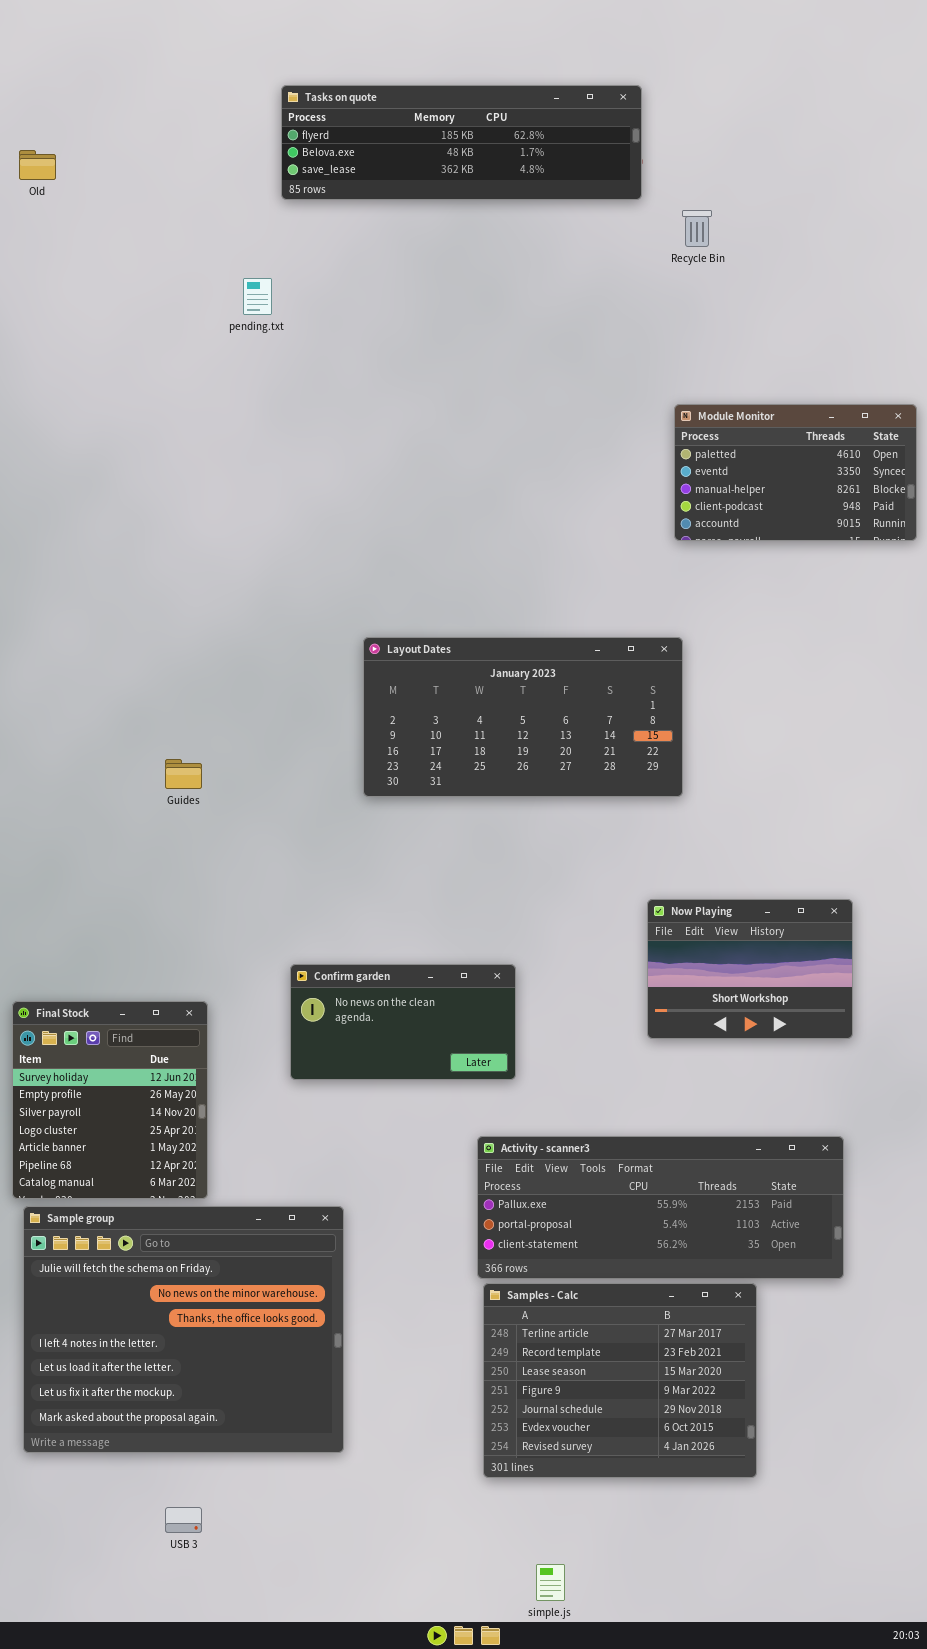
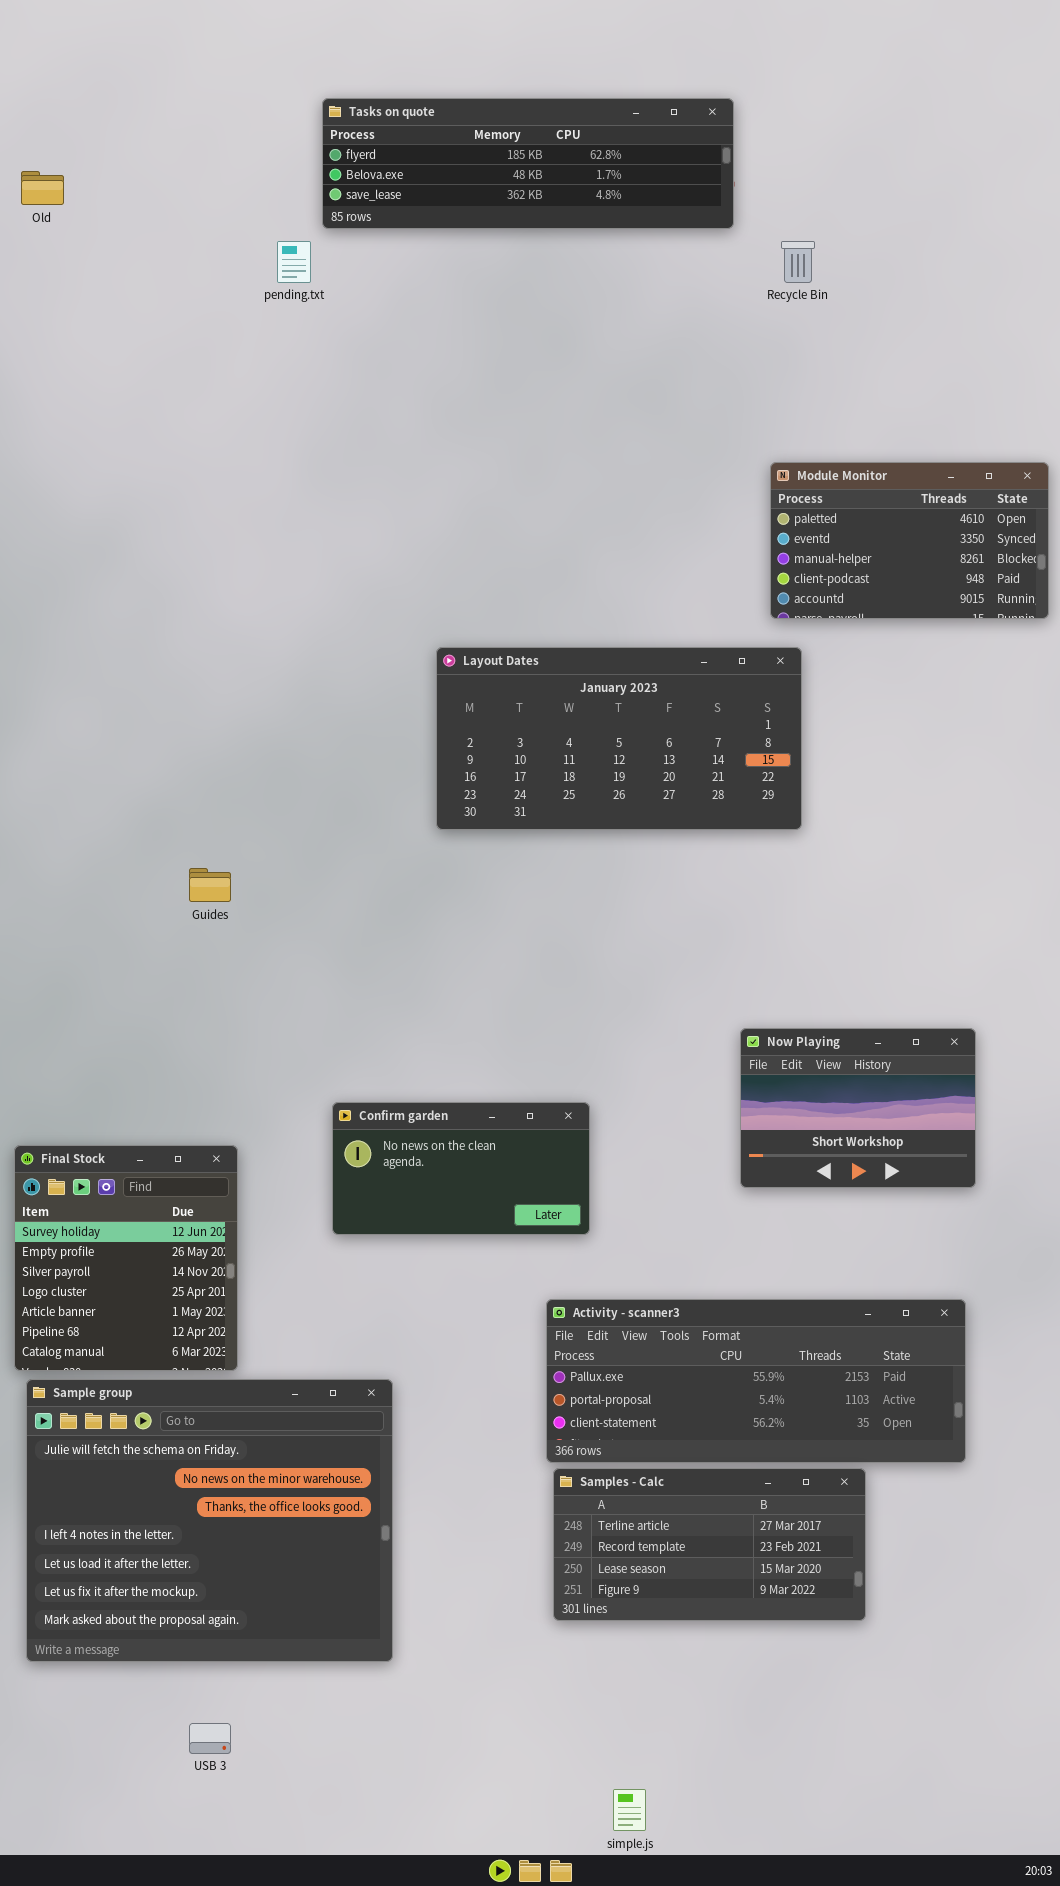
pending.txt: [243,278,272,315] -> [277,241,311,283], moved
Layout Dates: [363,637,683,797] -> [436,647,802,830], moved
Samples - Calc: [483,1283,757,1478] -> [553,1468,866,1621], resized

